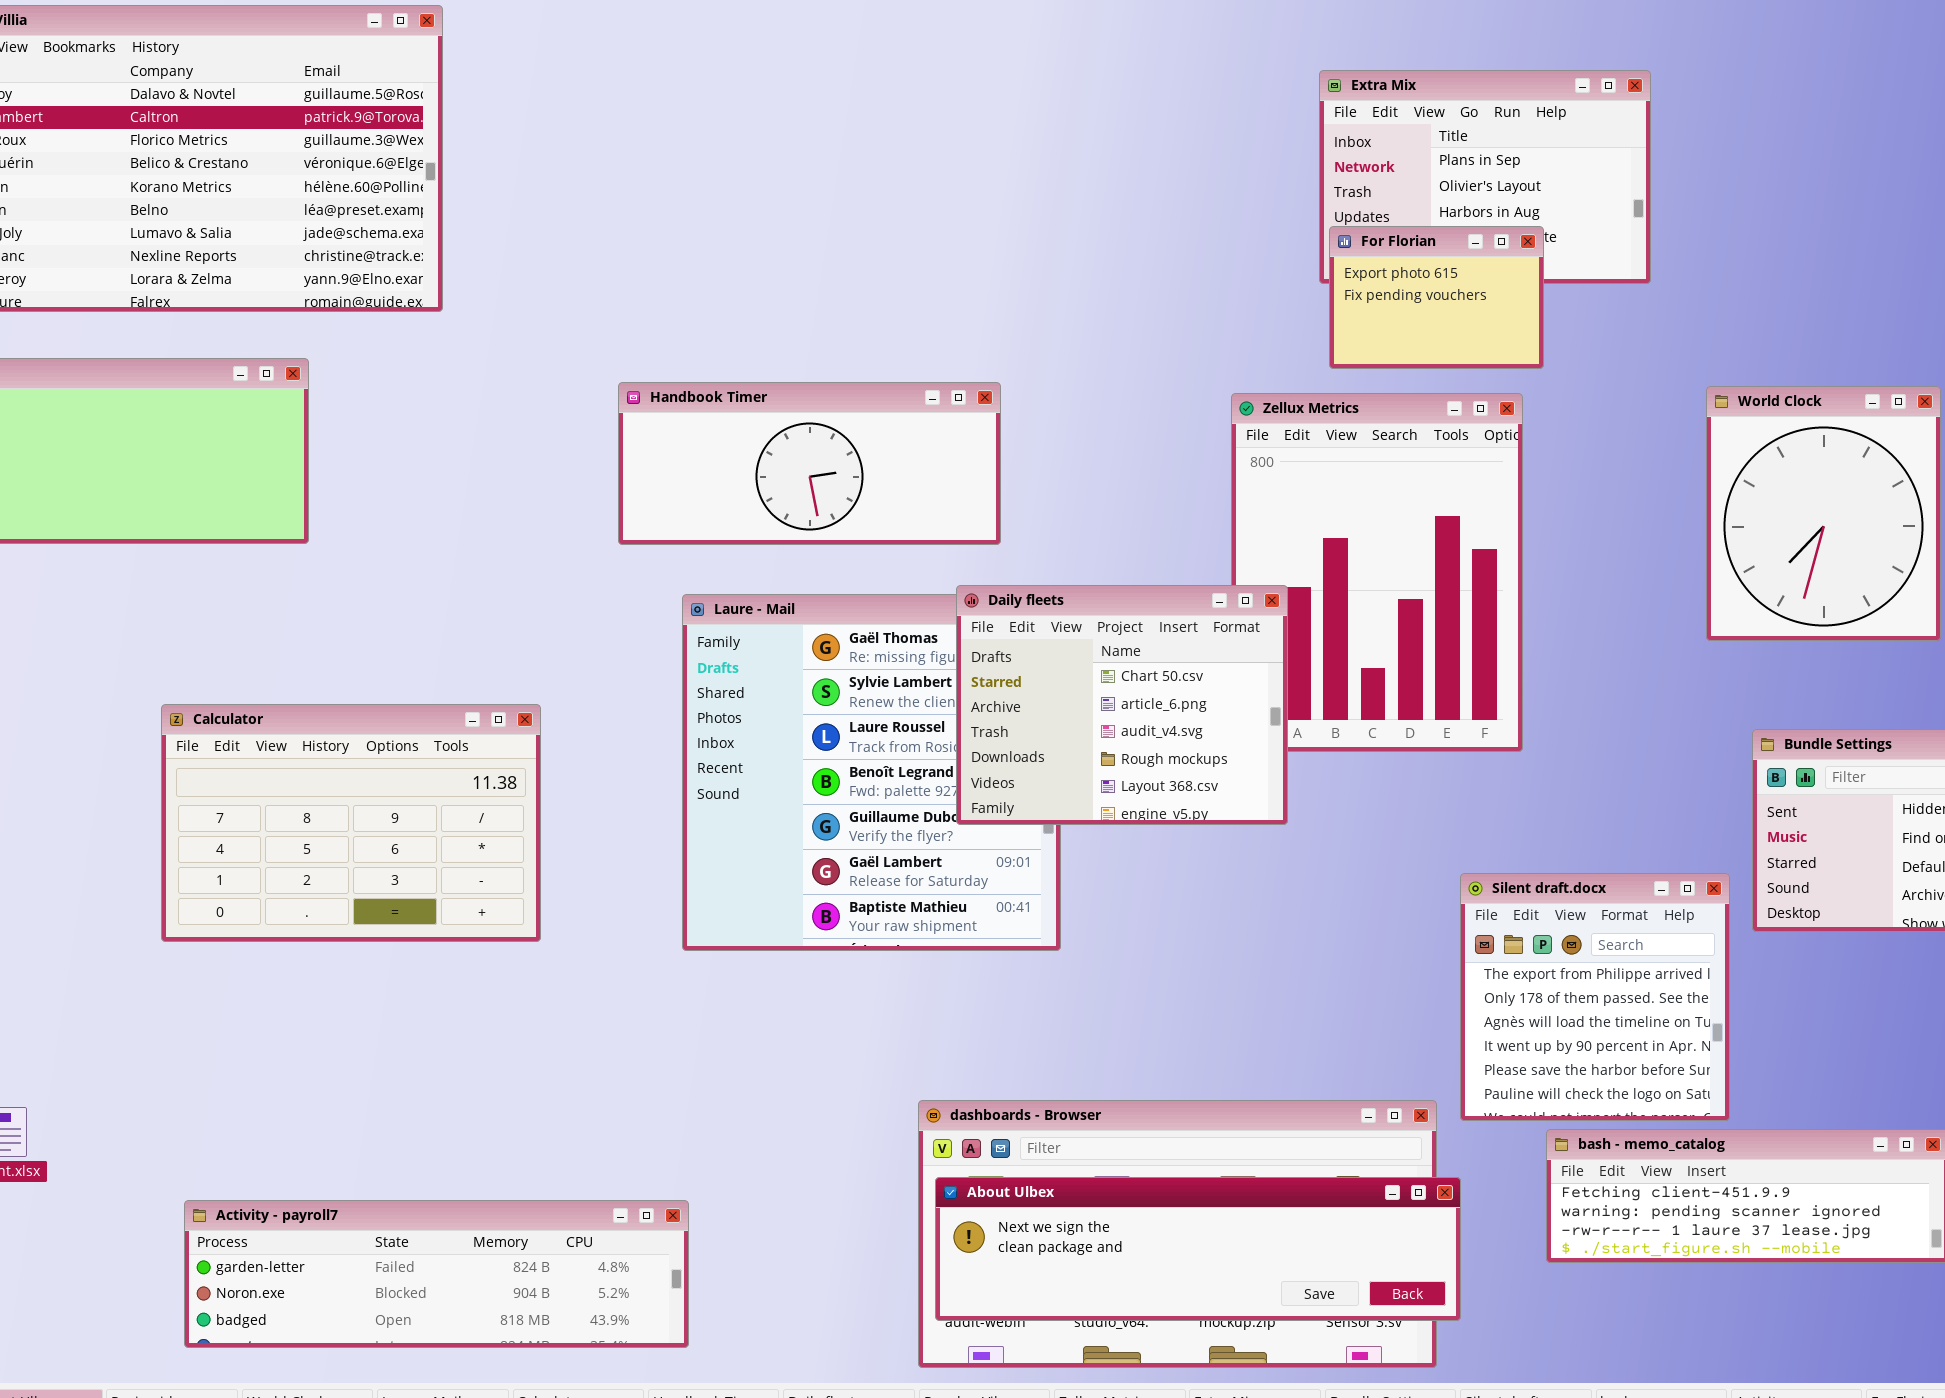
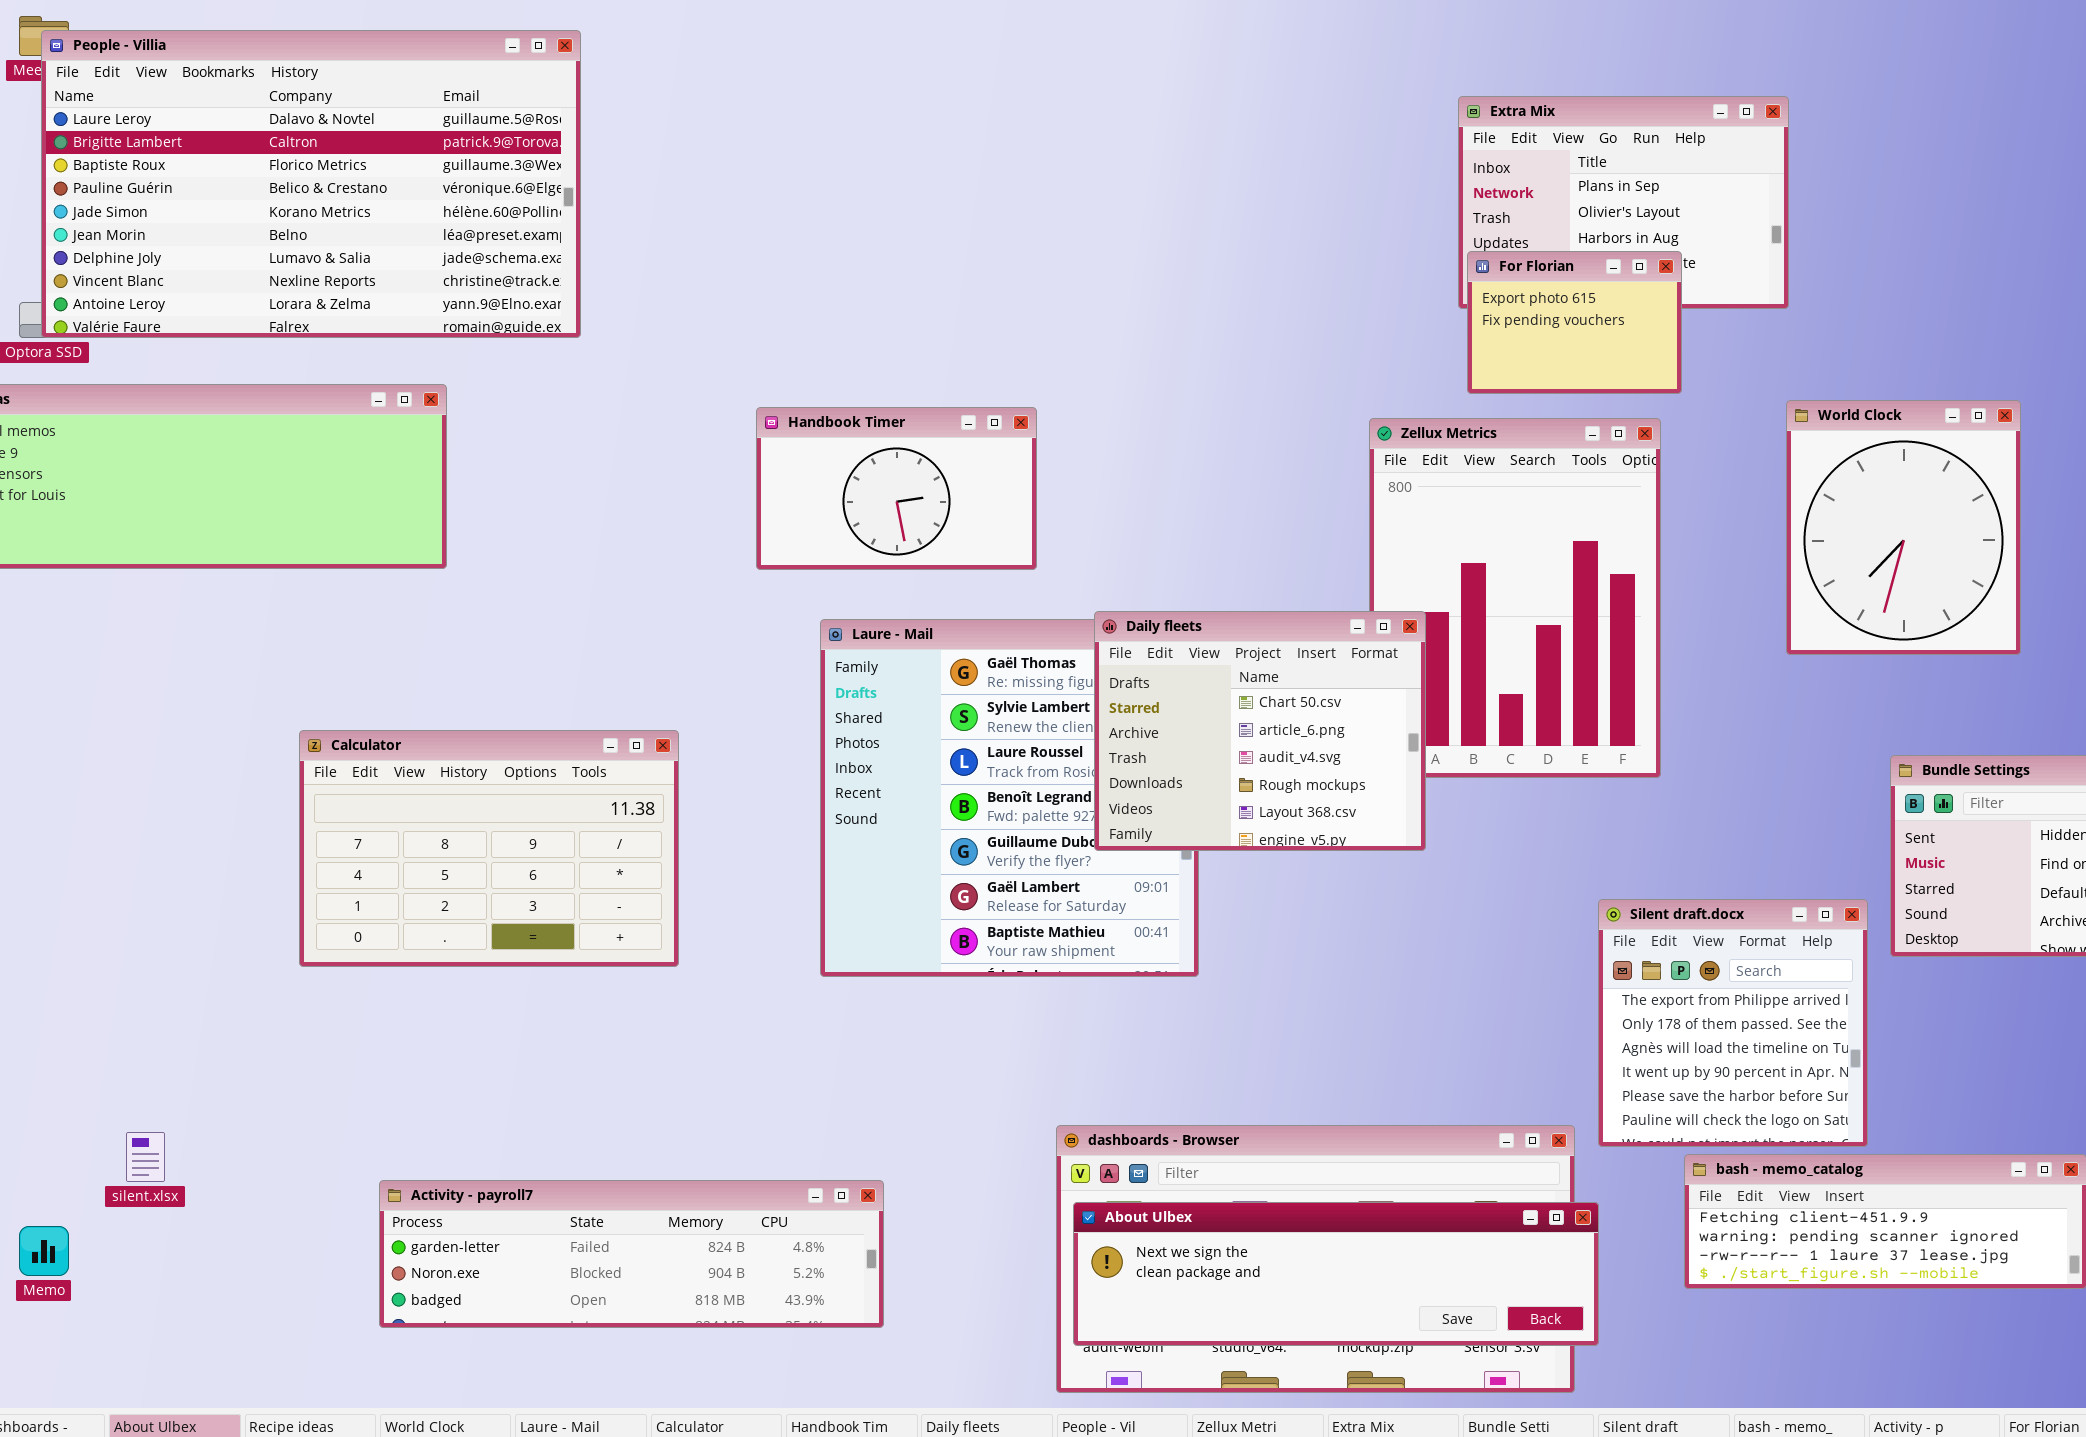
Handbook Timer: [618,382,1001,545] -> [756,407,1037,570], resized
World Clock: [1706,386,1941,641] -> [1786,400,2021,655], moved
Activity - payroll7: [184,1200,689,1348] -> [379,1180,884,1328], moved

